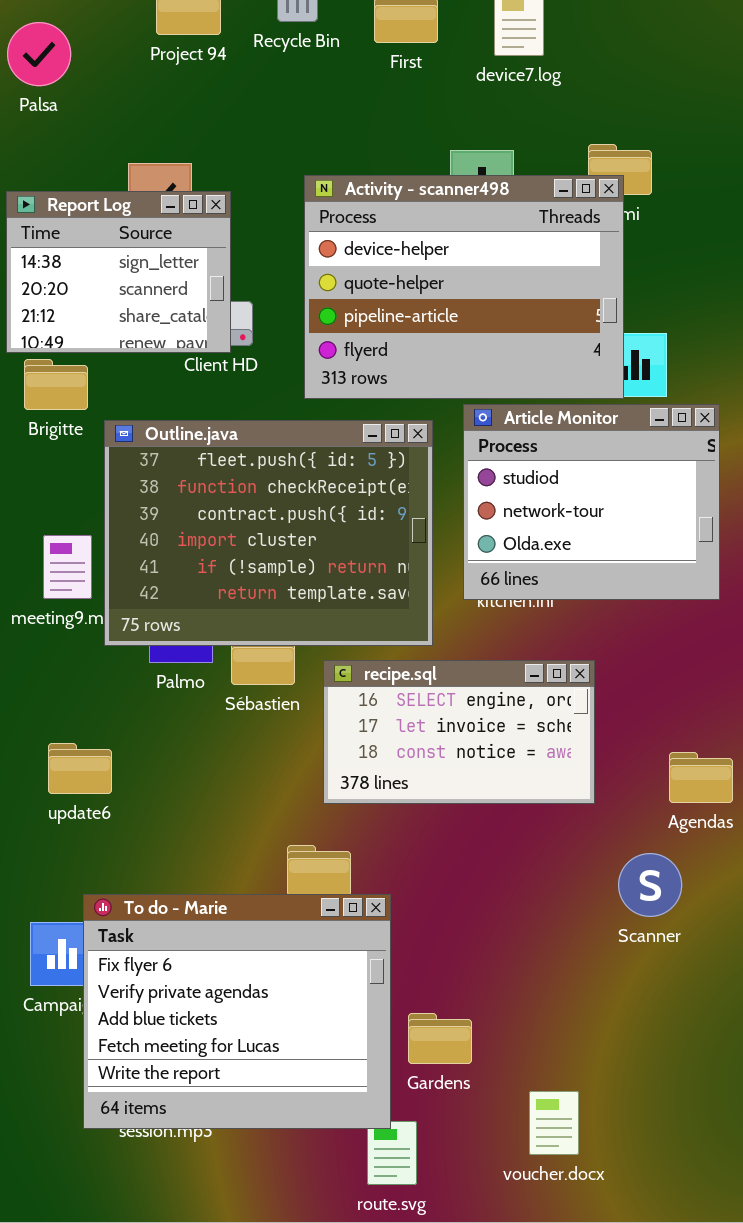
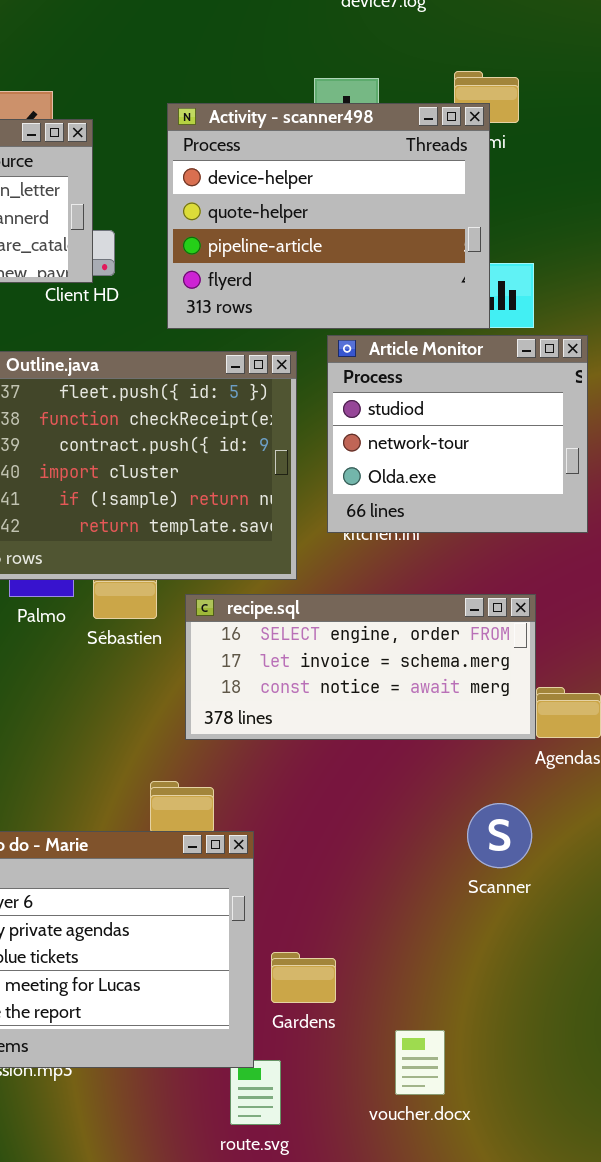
recipe.sql: [323,660,595,804] -> [185,594,536,740], resized
Scanner: [618,853,682,917] -> [467,803,532,868], moved

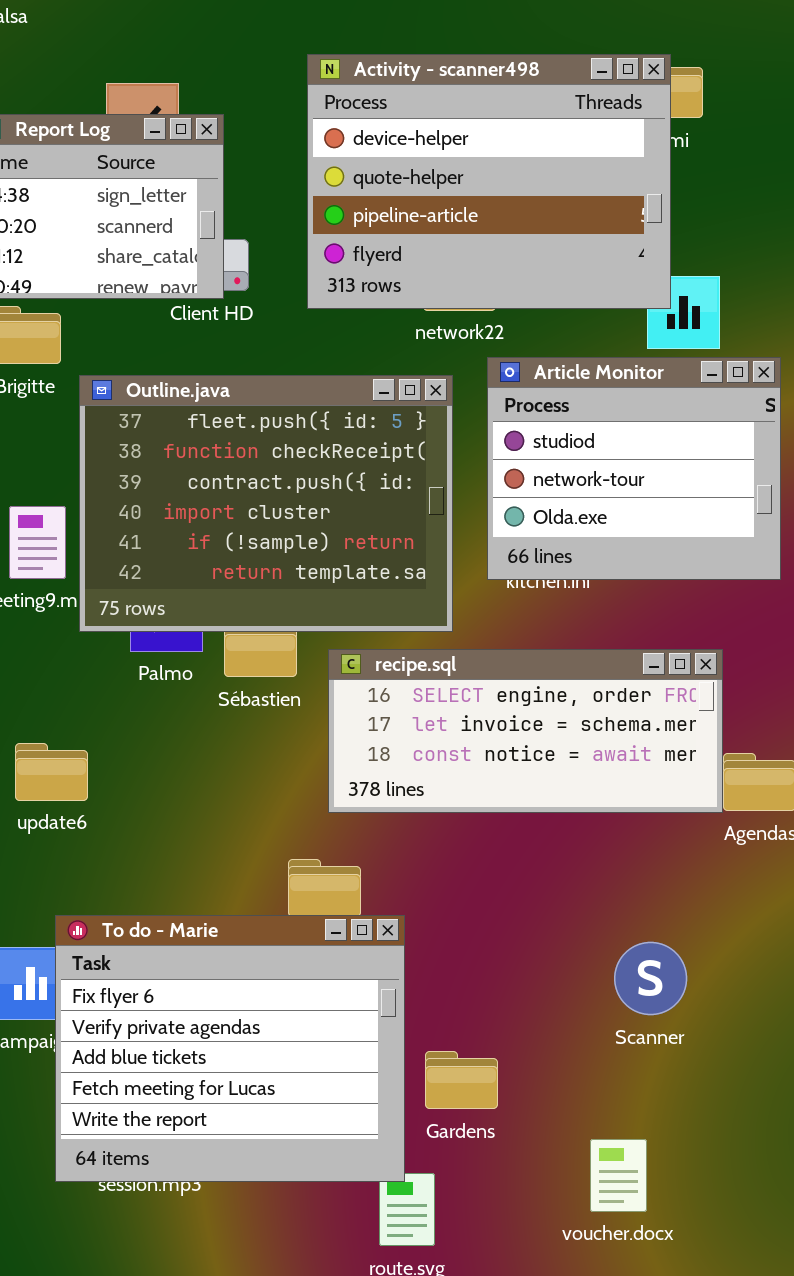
Activity - scanner498: [167,103,490,329] -> [307,54,671,309], moved
Scanner: [467,803,532,868] -> [614,942,687,1015], moved
voucher.docx: [395,1030,445,1095] -> [590,1139,647,1212], moved

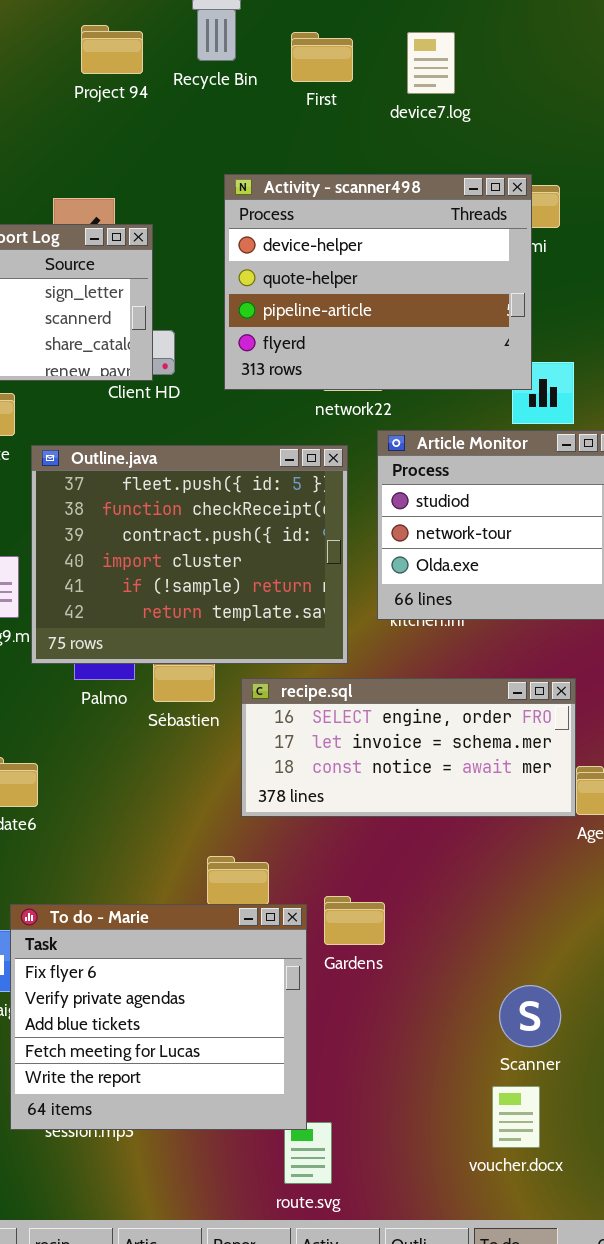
Scanner: [614,942,687,1015] -> [499,985,561,1047], moved
Gardens: [425,1051,498,1109] -> [324,896,385,945], moved
voucher.docx: [590,1139,647,1212] -> [492,1086,540,1148], moved

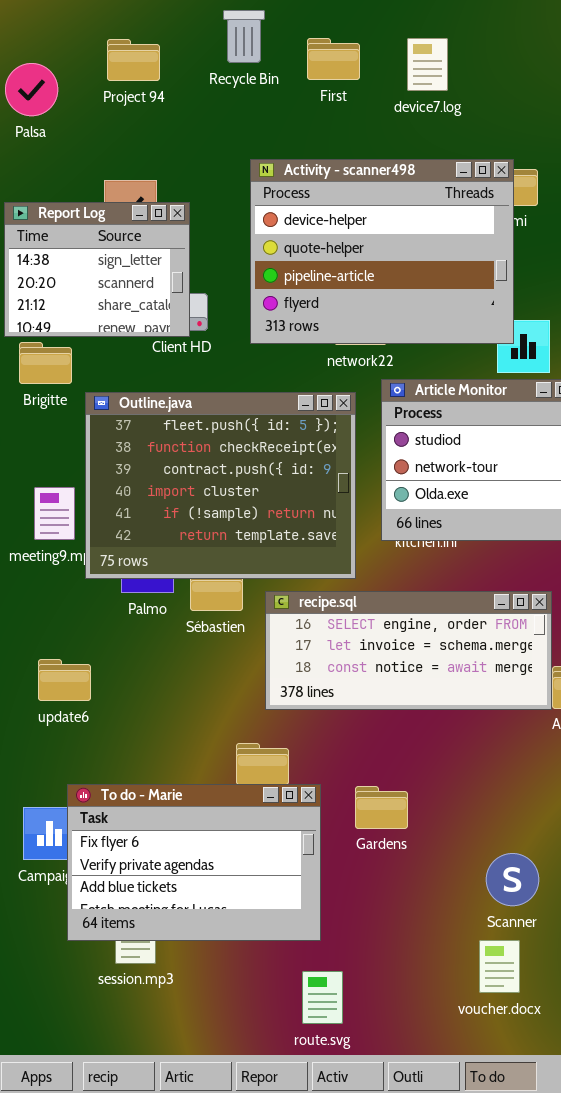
Project 94: [81,25,143,74] -> [107,39,160,81], moved
Gardens: [324,896,385,945] -> [355,786,408,829], moved
To do - Marie: [10,904,307,1130] -> [67,784,321,941], resized

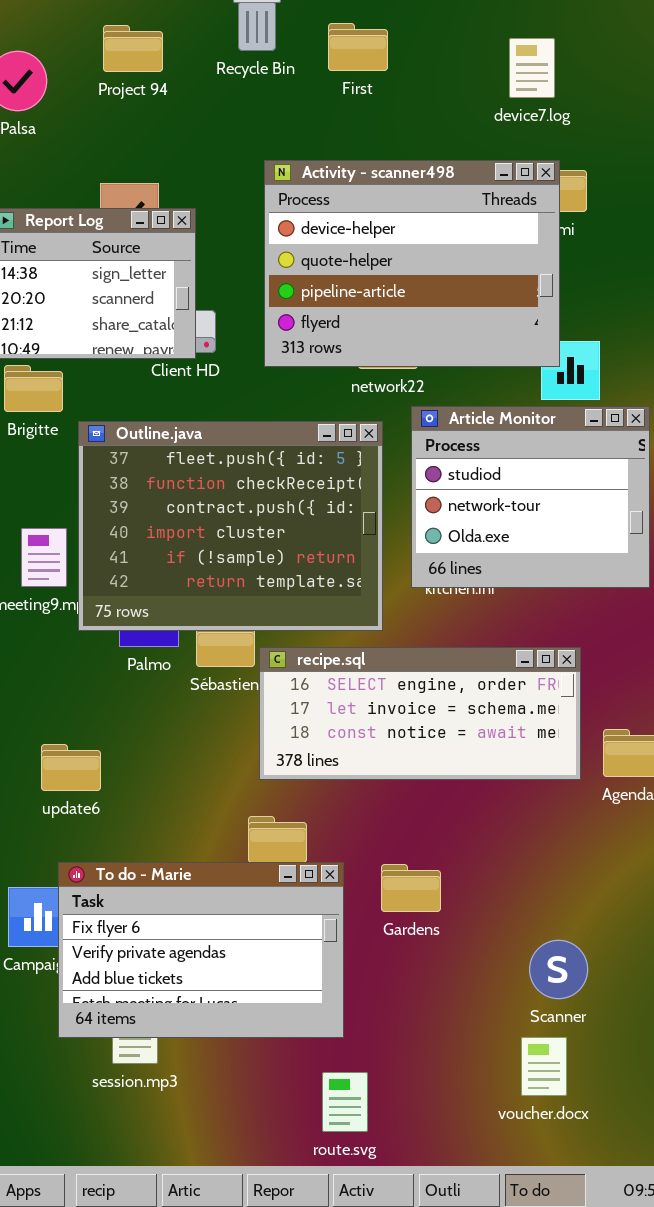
device7.log: [407,38,448,91] -> [509,38,555,98], moved
recipe.sql: [265,591,552,710] -> [259,647,581,780], moved
update6: [38,659,91,701] -> [41,744,101,791], moved

